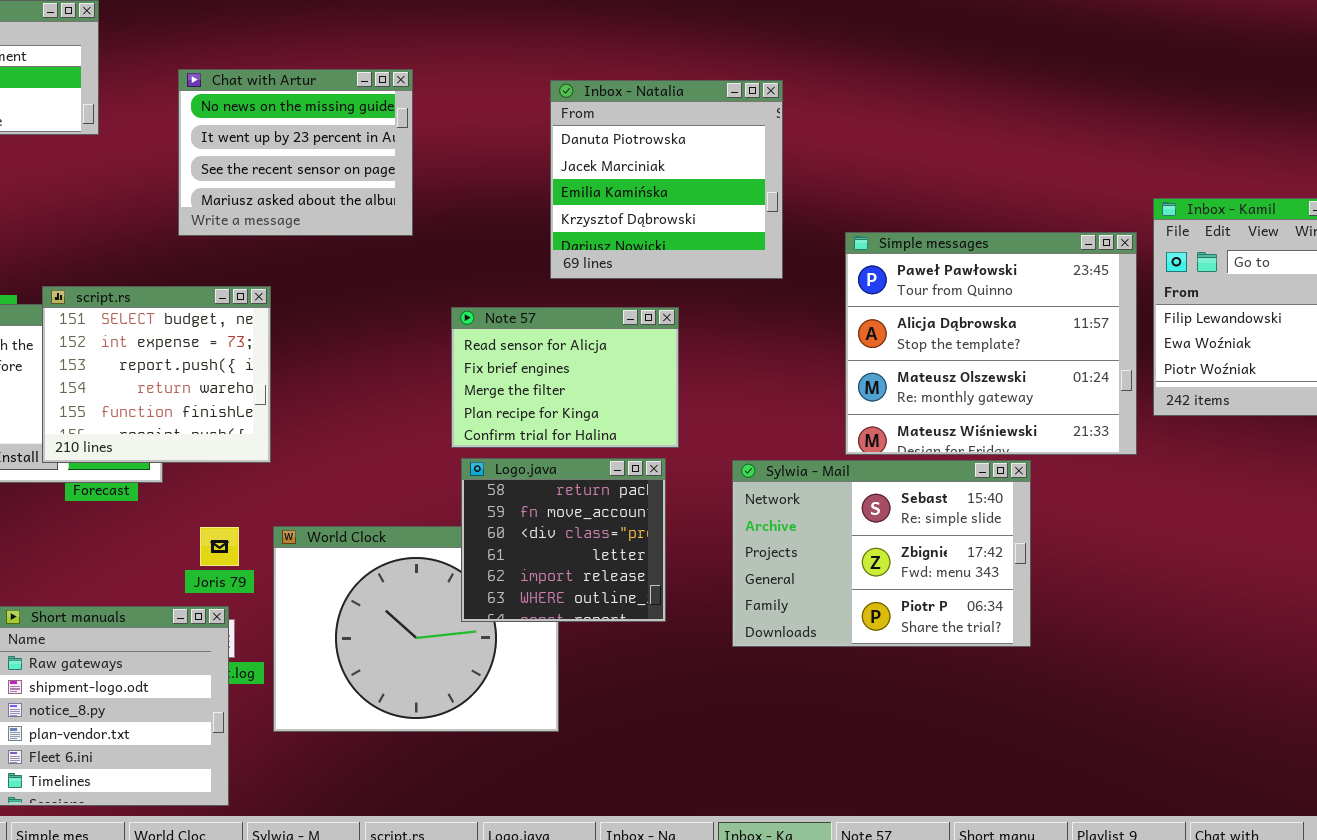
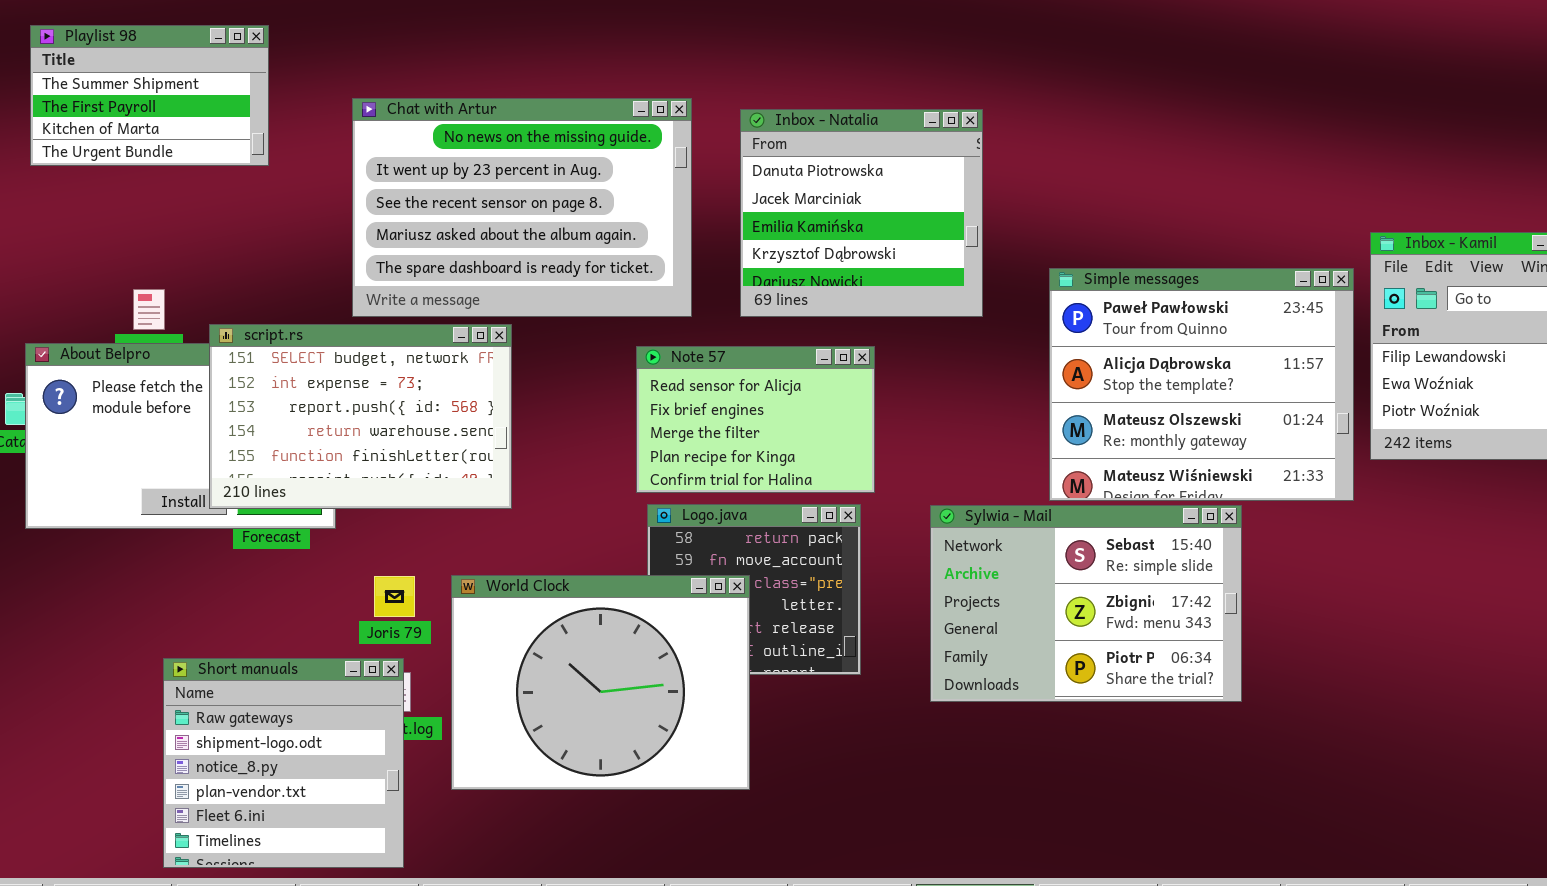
Chat with Artur: [178,69,413,236] -> [352,98,692,317], resized
script.rs: [42,286,271,463] -> [209,324,512,509], resized
World Clock: [273,526,559,732] -> [451,575,750,790], raised

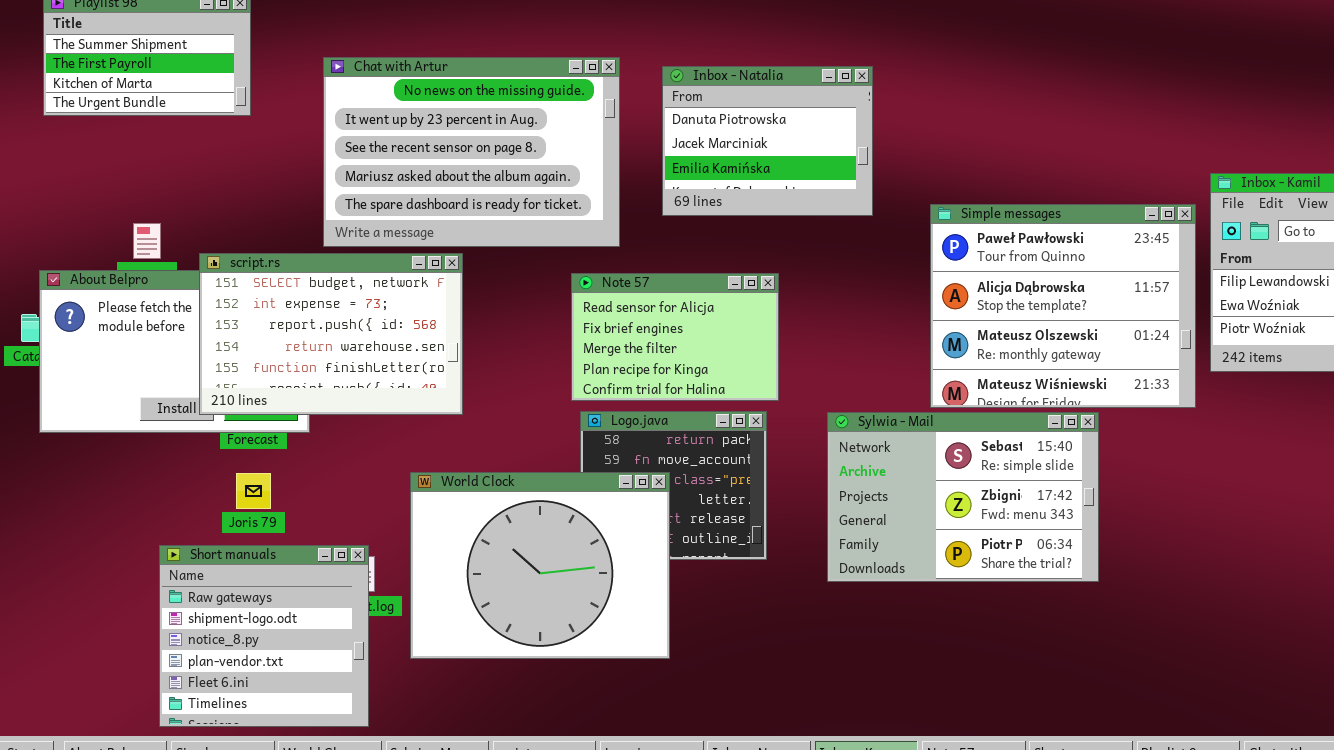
Inbox - Natalia: [740,109,983,317] -> [662,66,873,216], resized
Joris 79: [374,576,415,617] -> [236,473,271,509], moved

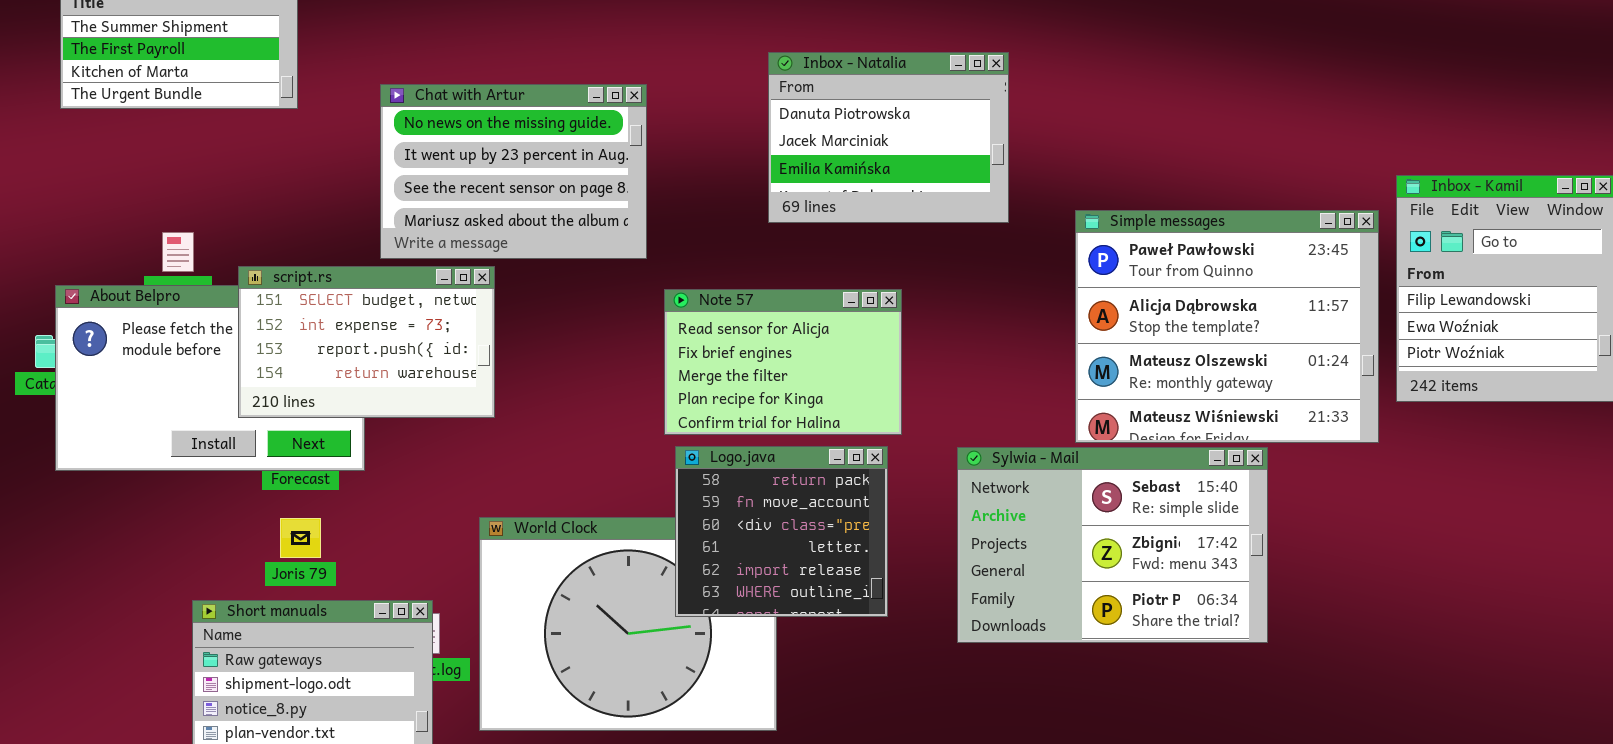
Chat with Artur: [323,57,620,247] -> [380,84,647,259], resized
script.rs: [199,253,463,415] -> [238,266,495,418], resized
Logo.java: [580,411,767,560] -> [675,446,888,617], raised

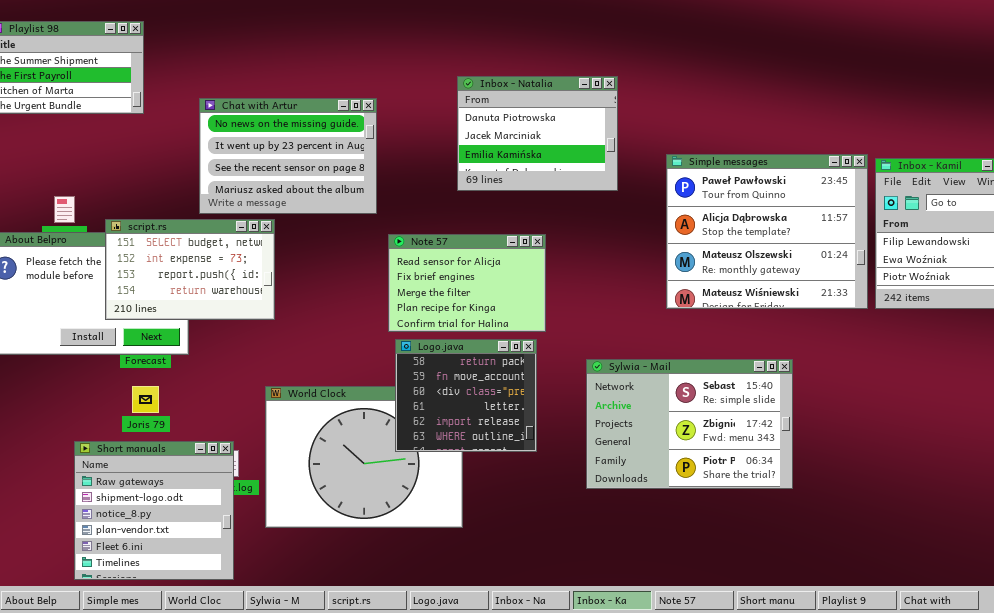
Simple messages: [1075,210,1379,443] -> [666,154,868,309], moved
Sylwia - Mail: [957,447,1268,643] -> [586,359,793,489], moved

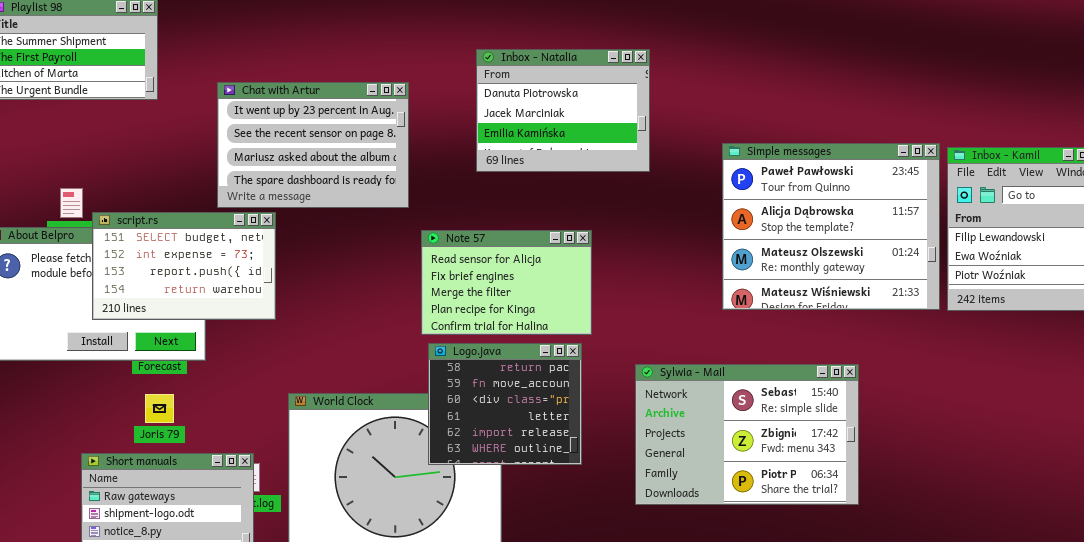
Inbox - Natalia: [457,76,618,191] -> [476,49,650,172], moved
Chat with Artur: [199,98,377,214] -> [217,82,409,208], scrolled down 1 row
script.rs: [105,219,275,320] -> [92,212,276,320], moved

